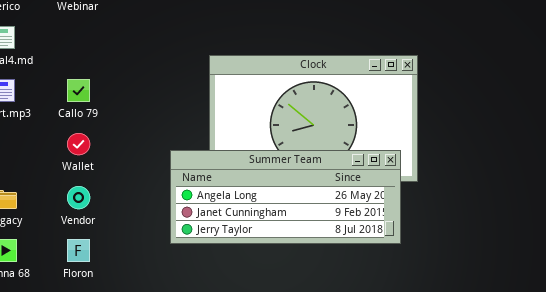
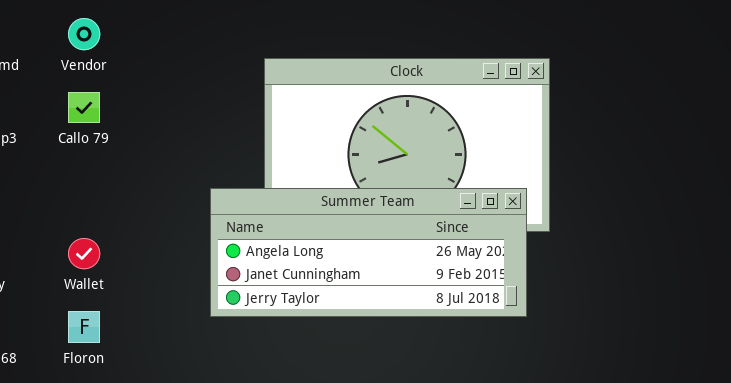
Wallet: [67,133,90,155] -> [68,238,100,269], moved
Vendor: [67,186,90,209] -> [68,18,100,50], moved

